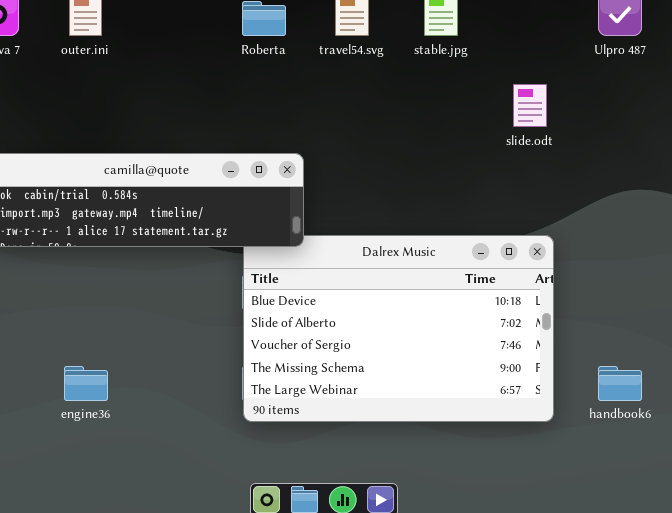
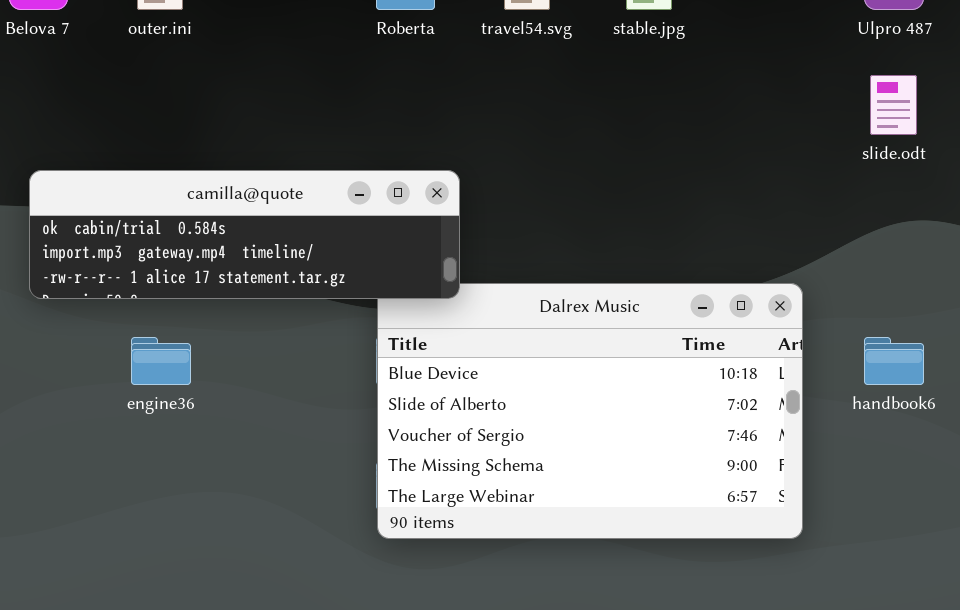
slide.odt: [513,84,547,127] -> [870,75,917,135], moved
engine36: [64,366,108,401] -> [131,337,191,385], moved
handbook6: [598,366,642,401] -> [864,337,924,385], moved

